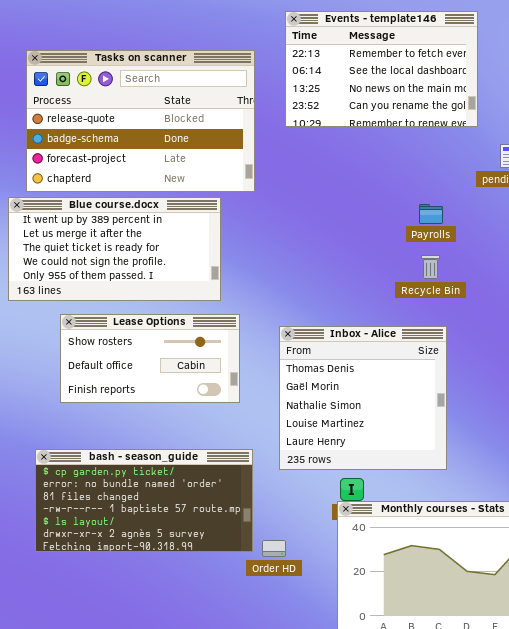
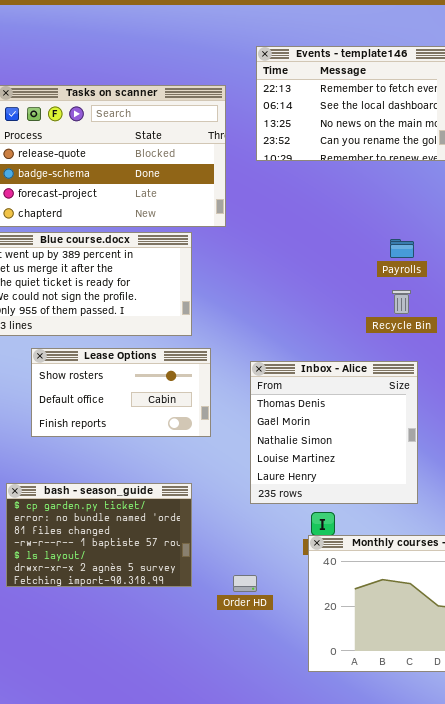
bash - season_guide: [35,449,253,552] -> [6,483,192,587], resized

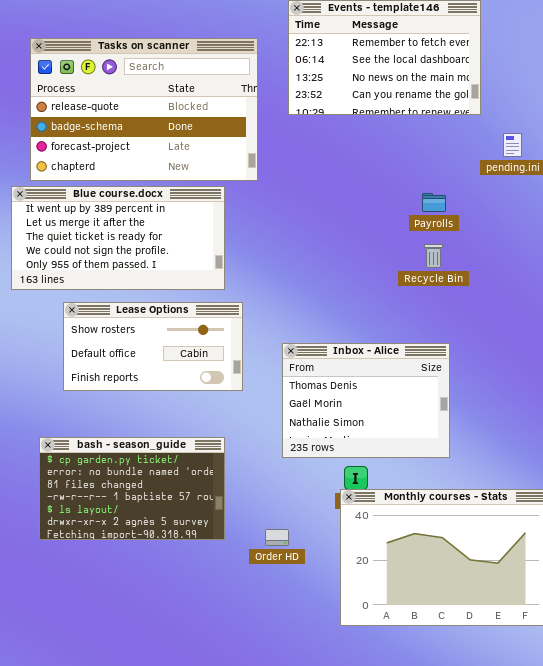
Inbox - Alice: [250,361,418,504] -> [282,343,450,458], resized

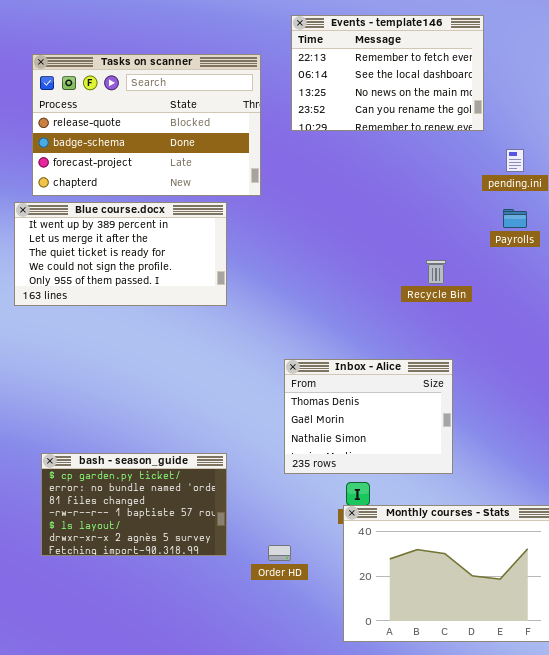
Payrolls: [422,193,446,212] -> [503,209,527,228], moved
Lease Options: [63,302,243,391] -> none, closed

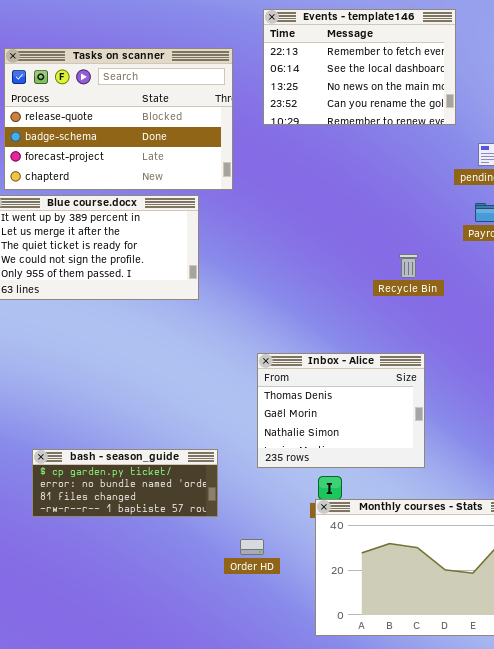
bash - season_guide: [41,453,227,556] -> [32,449,218,517], moved, resized

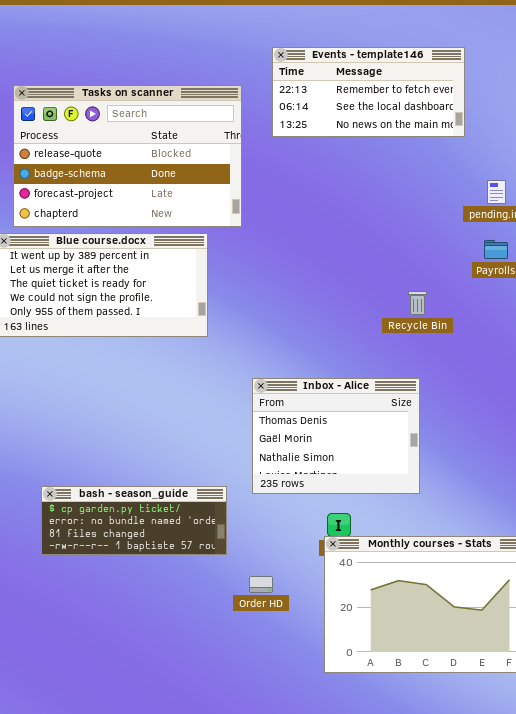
Events - template146: [263,9,456,125] -> [272,47,465,137], resized
Inbox - Alice: [257,353,425,468] -> [252,378,420,494], moved

